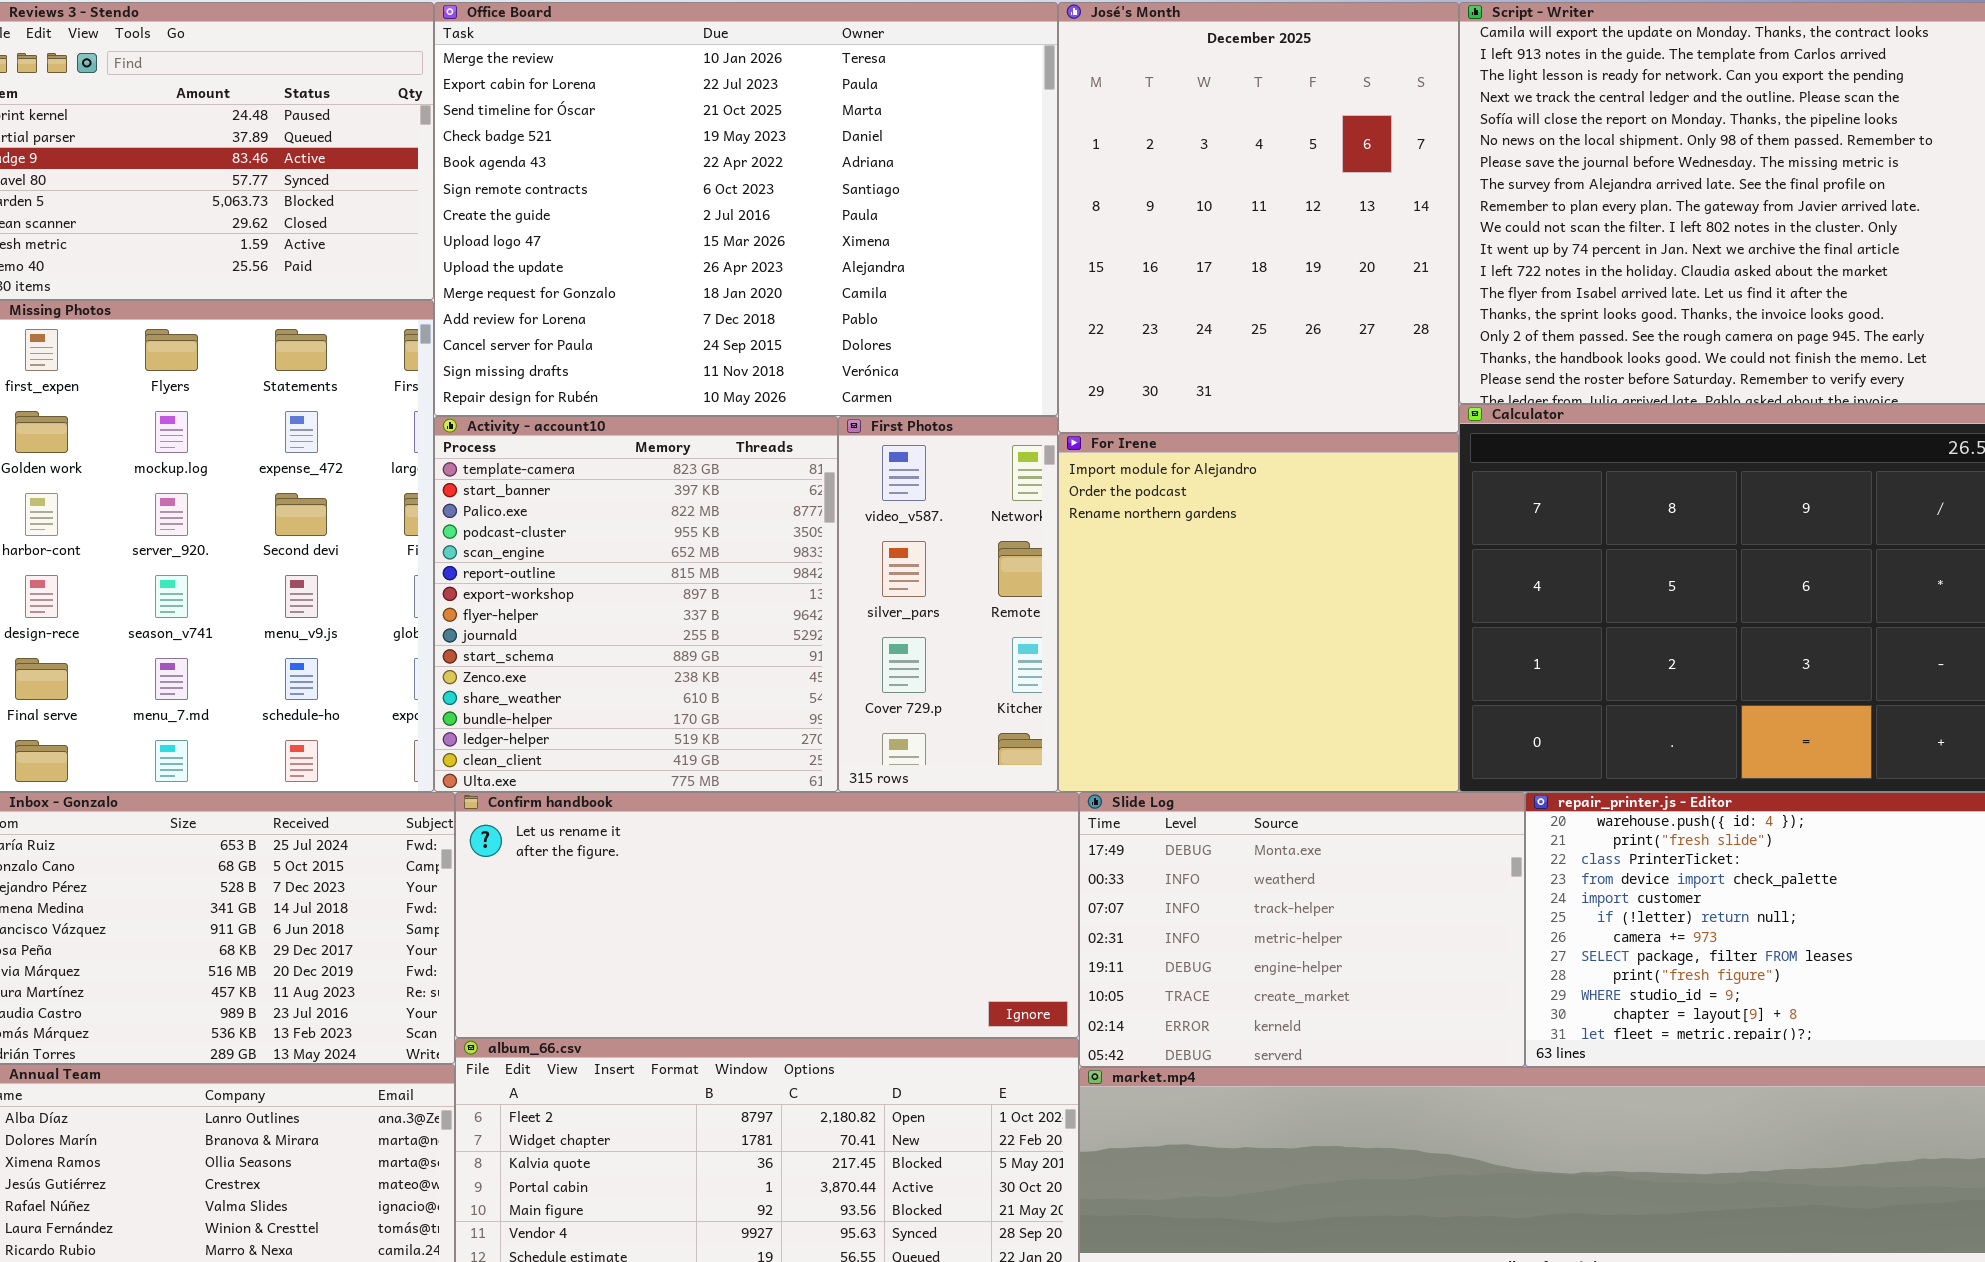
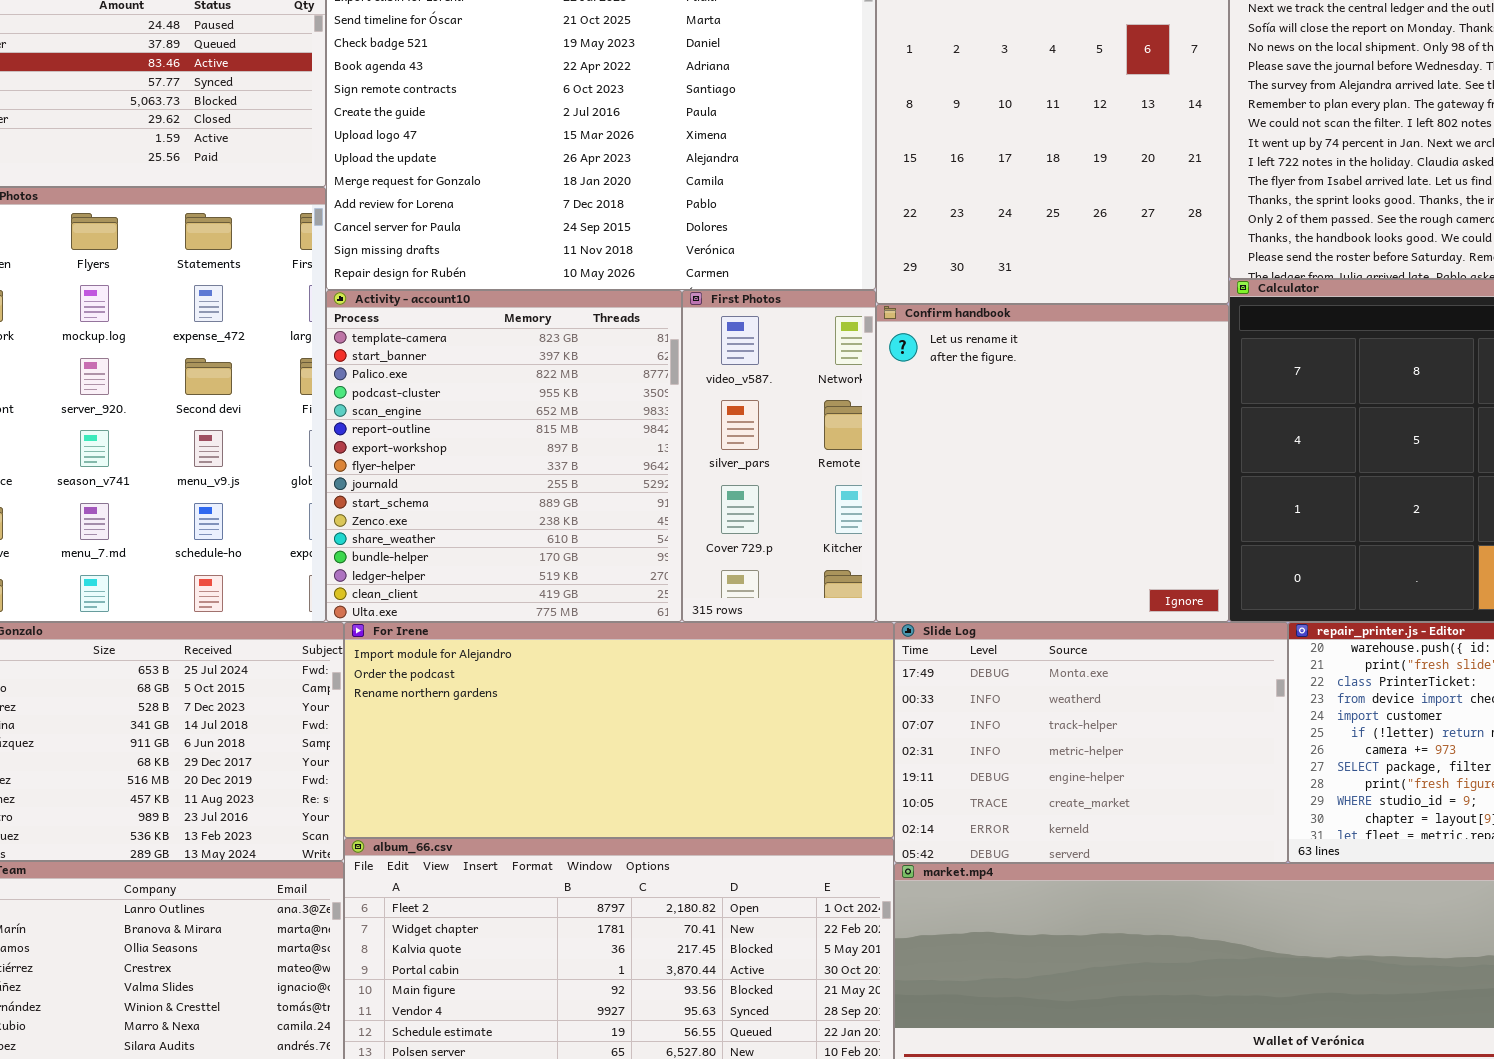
For Irene: [1058,433,1459,792] -> [344,622,894,838], moved, resized
Confirm handbook: [455,792,1079,1038] -> [876,304,1229,622], moved, resized

